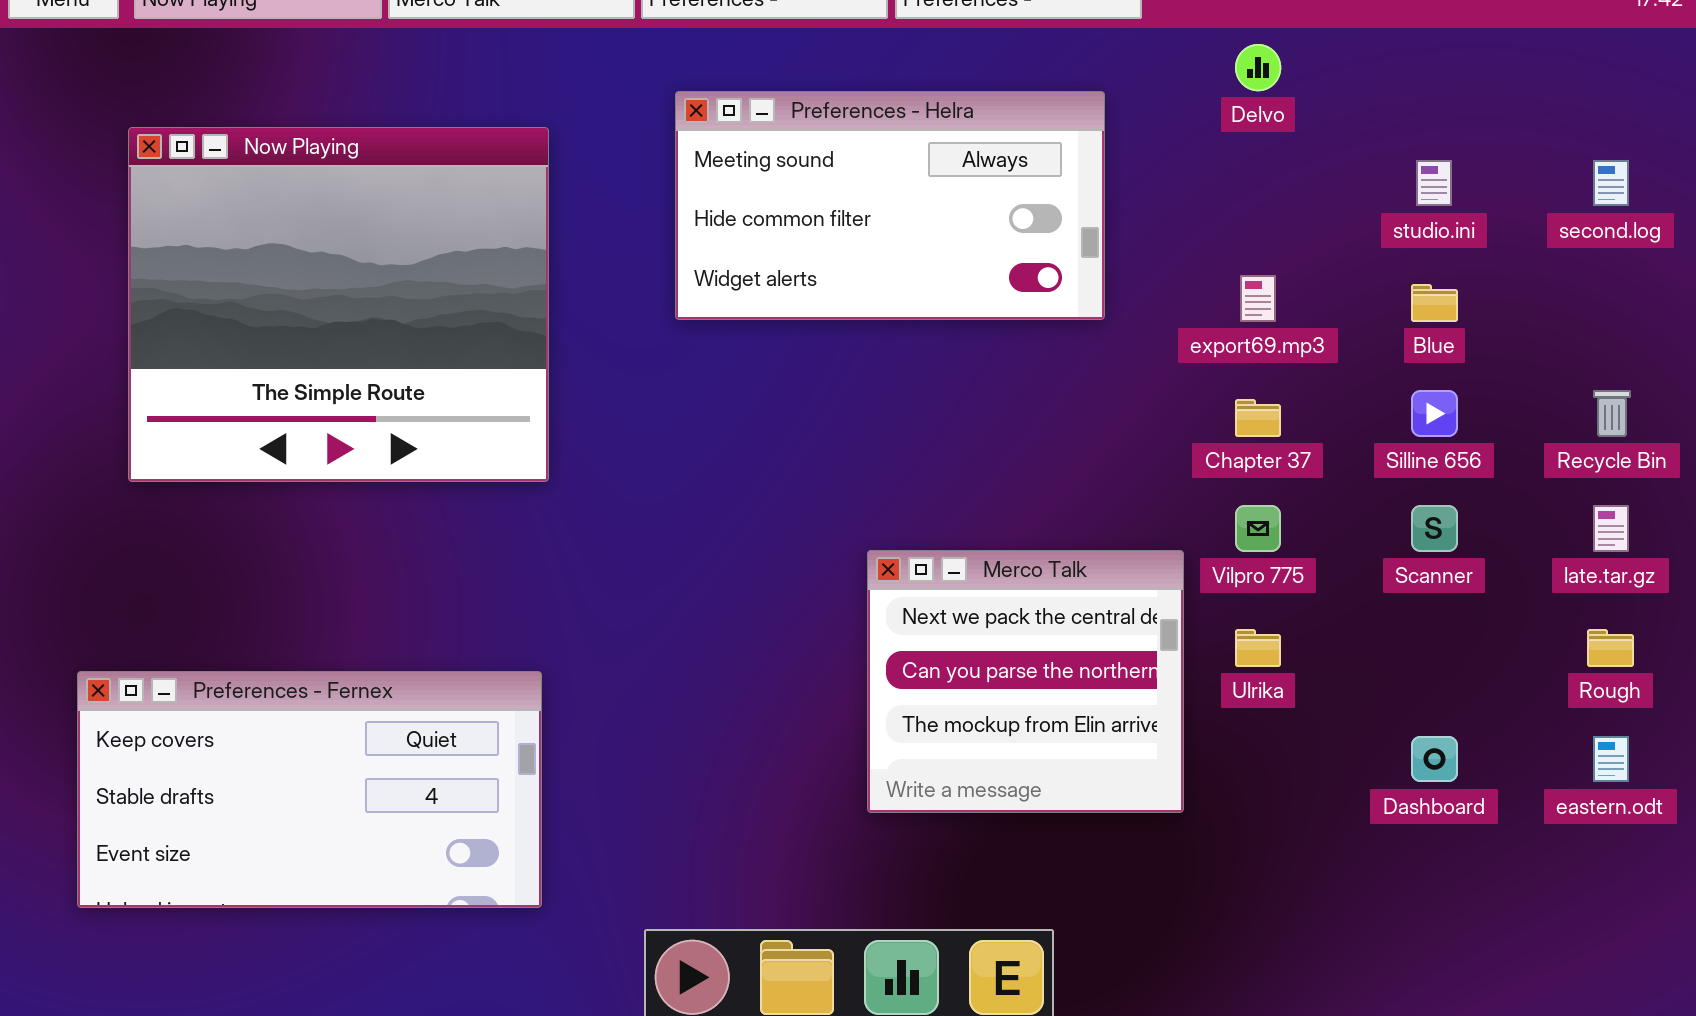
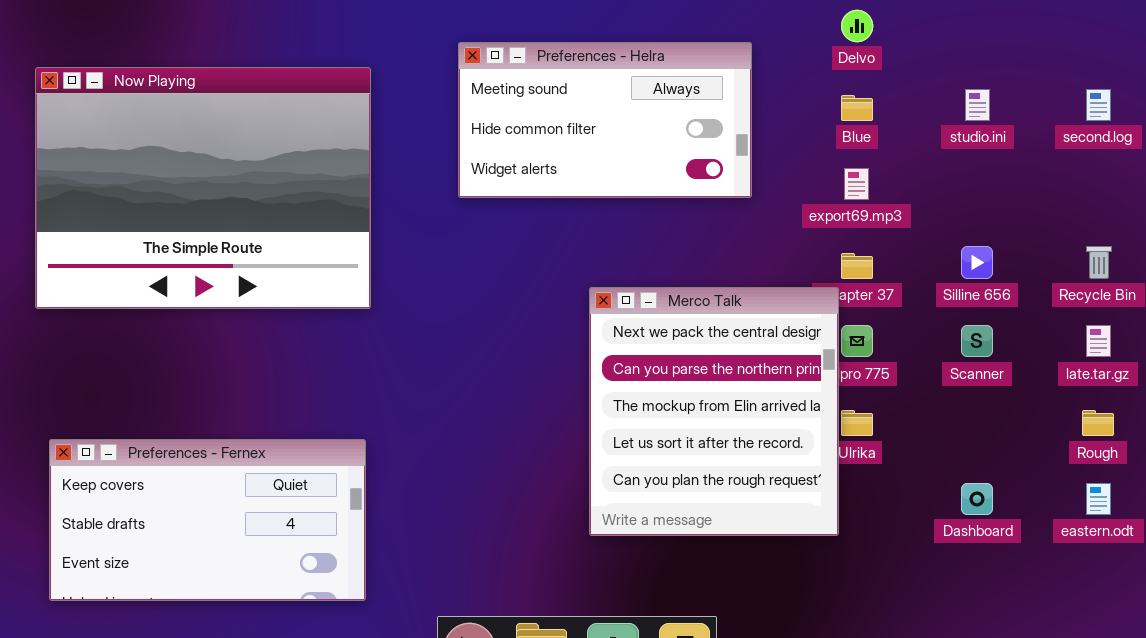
Now Playing: [128,127,549,482] -> [35,67,371,309], resized
Blue: [1411,284,1458,322] -> [841,95,873,121], moved
Merco Talk: [867,550,1184,813] -> [589,287,839,536], resized

